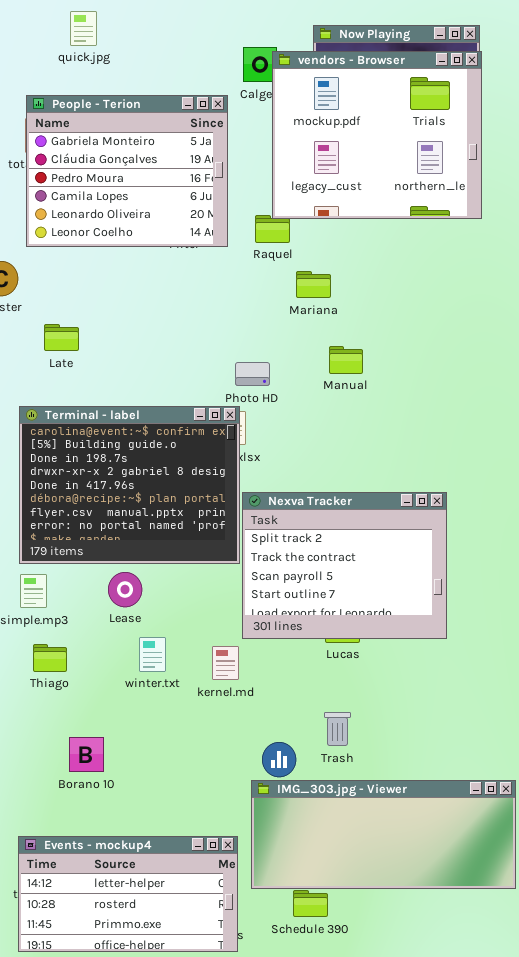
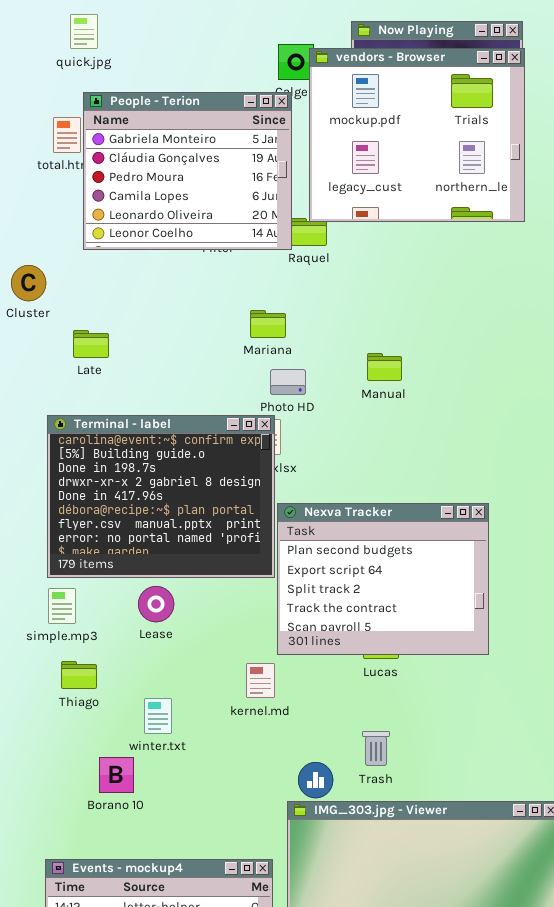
quick.jpg: [70,11,97,46] -> [70,14,98,49], moved
People - Terion: [26,95,228,247] -> [83,92,292,250], moved
Mariana: [296,271,331,298] -> [250,310,286,338], moved
Nexva Tracker: [242,492,447,639] -> [277,503,489,655], scrolled up 2 rows
winter.txt: [139,637,166,672] -> [144,698,172,734], moved

